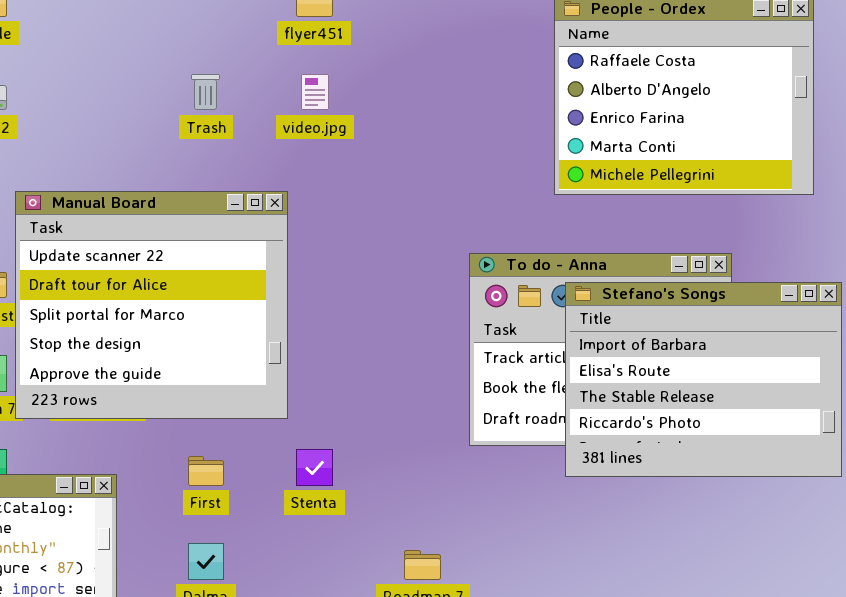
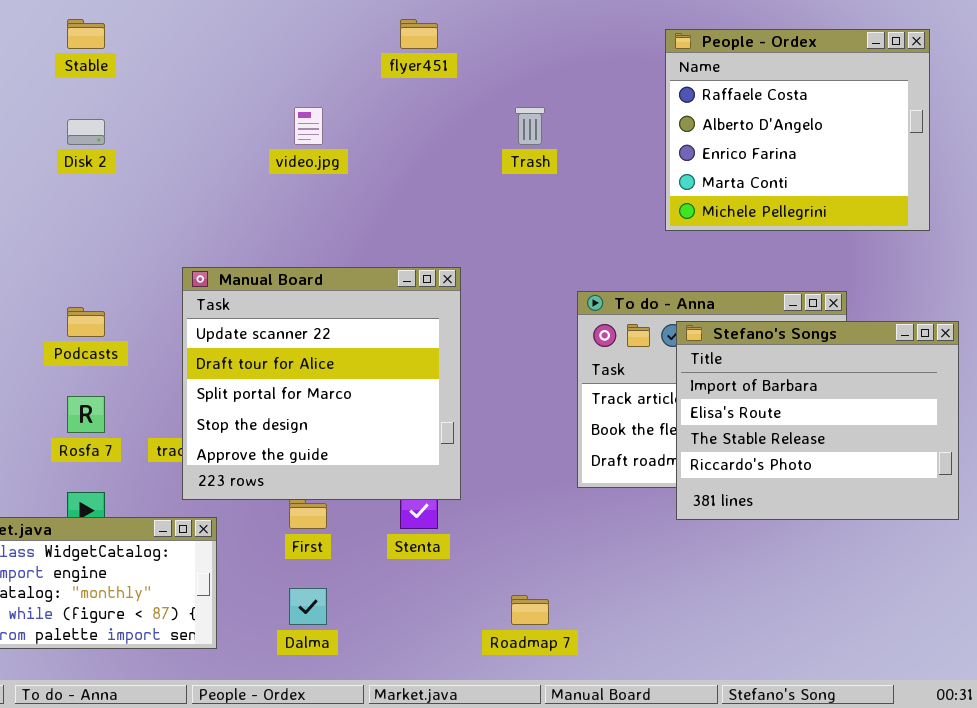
Trash: [191,74,220,110] -> [515,107,545,145], moved
video.jpg: [301,74,329,110] -> [294,107,323,145], moved
Manual Board: [15,191,288,419] -> [182,267,461,500], moved

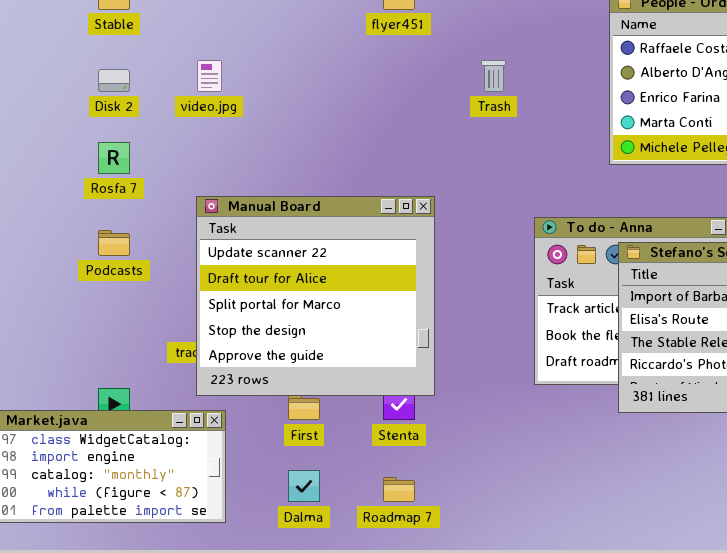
video.jpg: [294,107,323,145] -> [197,60,222,92], moved
Rosfa 7: [67,396,105,433] -> [98,142,130,174], moved
Roadmap 7: [511,595,549,625] -> [383,477,415,502], moved

